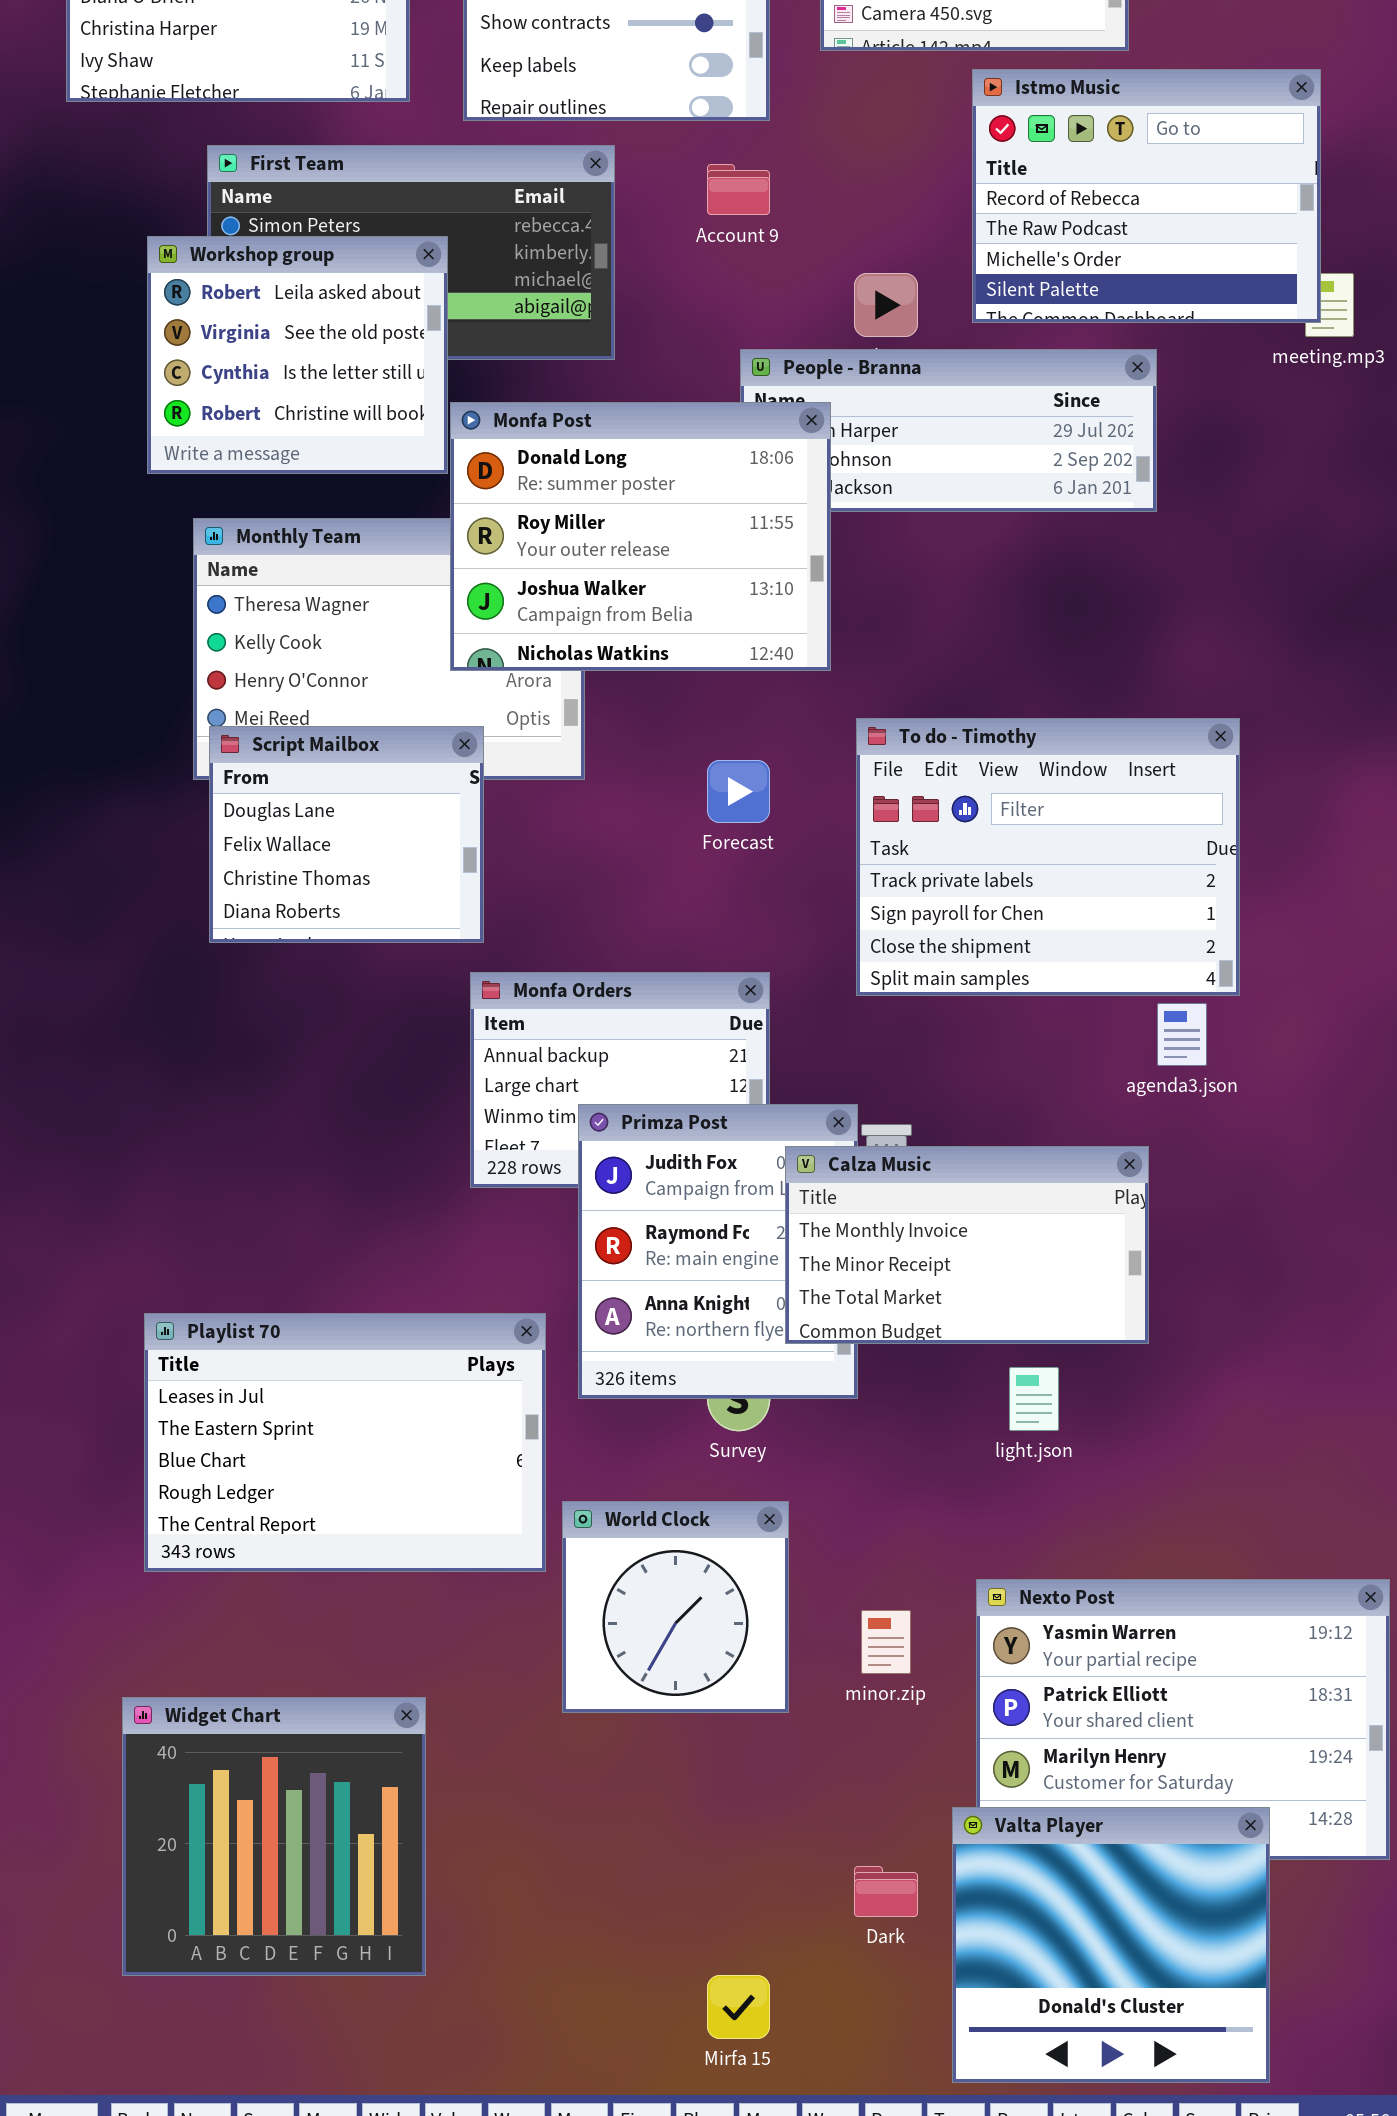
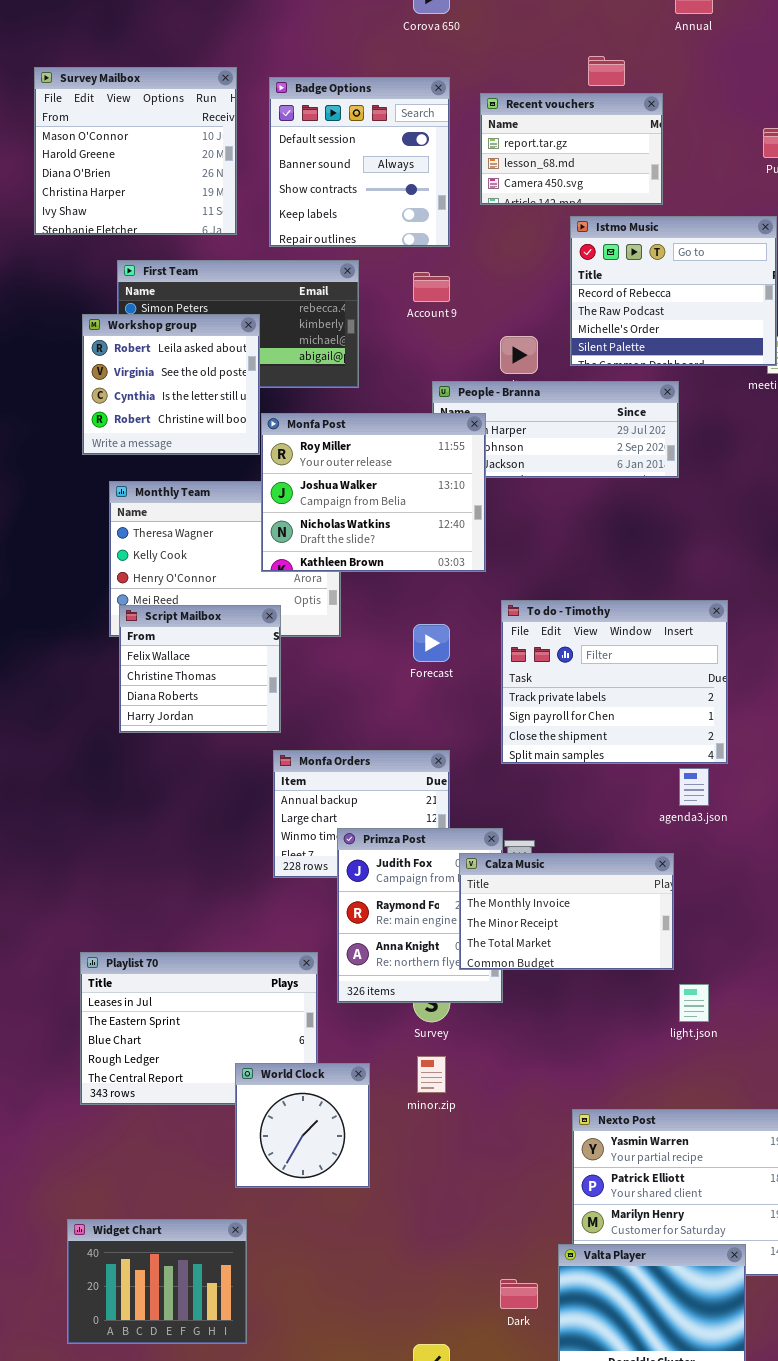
Monfa Post: [450,402,831,671] -> [261,413,486,572], scrolled down 1 row
Script Mailbox: [209,726,484,943] -> [119,605,281,733], scrolled down 1 row
light.json: [1009,1367,1059,1431] -> [679,984,709,1022], moved
World Clock: [562,1501,789,1713] -> [235,1063,370,1188], moved
minor.zip: [861,1610,911,1674] -> [417,1056,446,1093], moved
Widget Chart: [122,1697,426,1976] -> [67,1219,247,1344], resized

